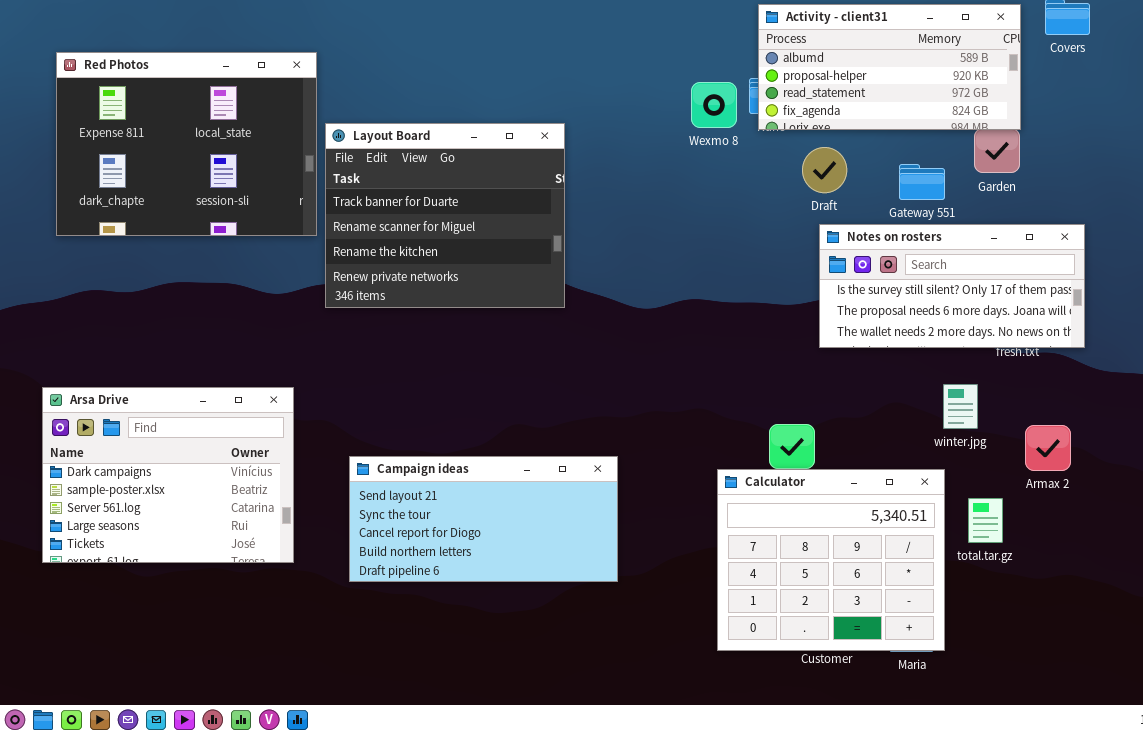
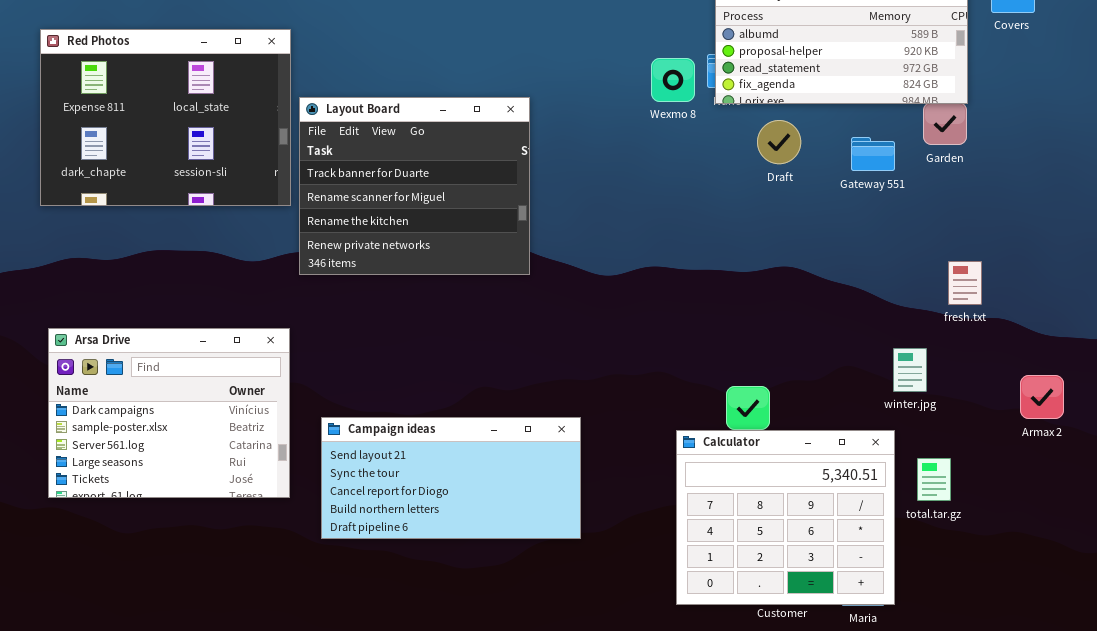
Notes on rosters: [819,224,1085,348] -> none, closed
Arsa Drive: [42,387,294,563] -> [48,328,290,498], moved
Armax 2: [1025,425,1071,471] -> [1020,375,1064,419], moved

